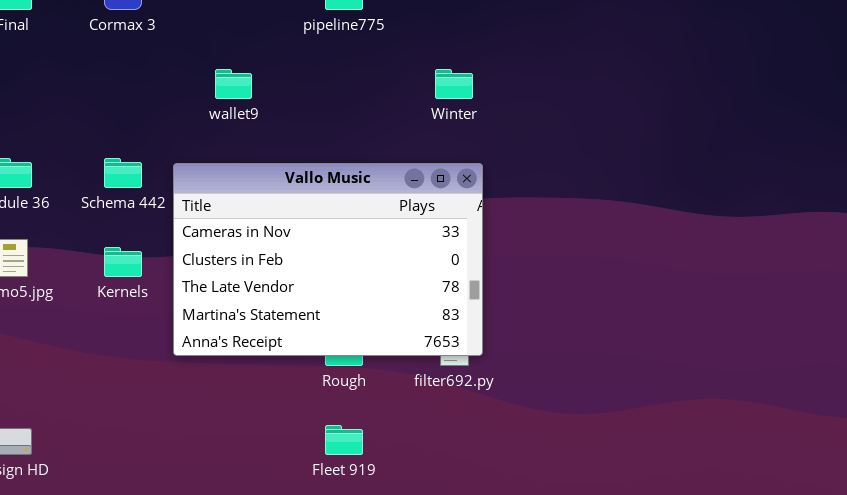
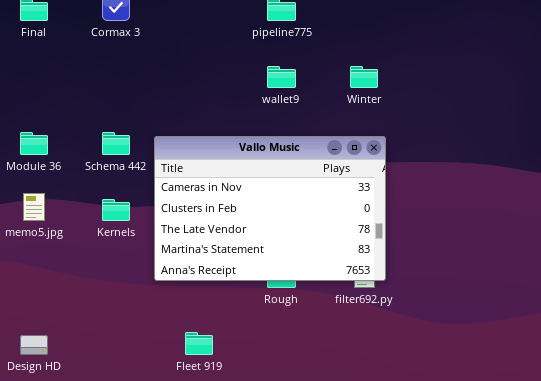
wallet9: [215,69,252,99] -> [267,66,296,88], moved
Fleet 919: [325,425,363,455] -> [185,332,213,355], moved

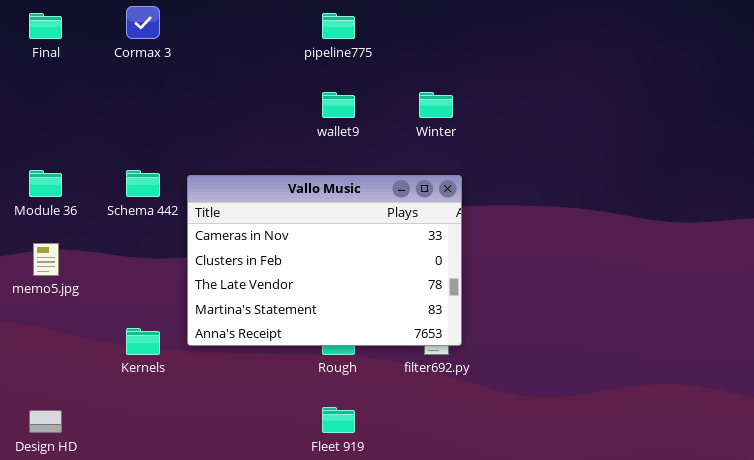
Kernels: [102,199,130,221] -> [126,328,160,355], moved
Fleet 919: [185,332,213,355] -> [322,407,355,433], moved

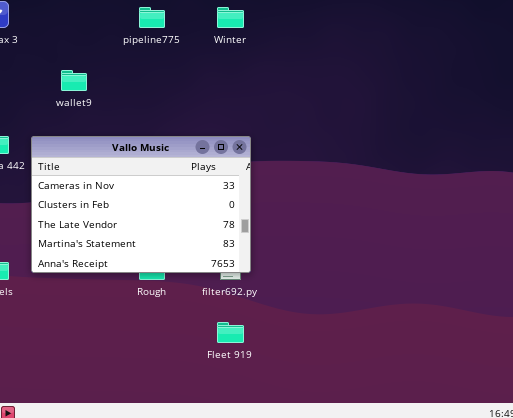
wallet9: [322,92,355,118] -> [61,70,87,91], moved
Winter: [419,92,453,118] -> [217,7,244,28], moved
Fleet 919: [322,407,355,433] -> [217,322,244,343], moved

